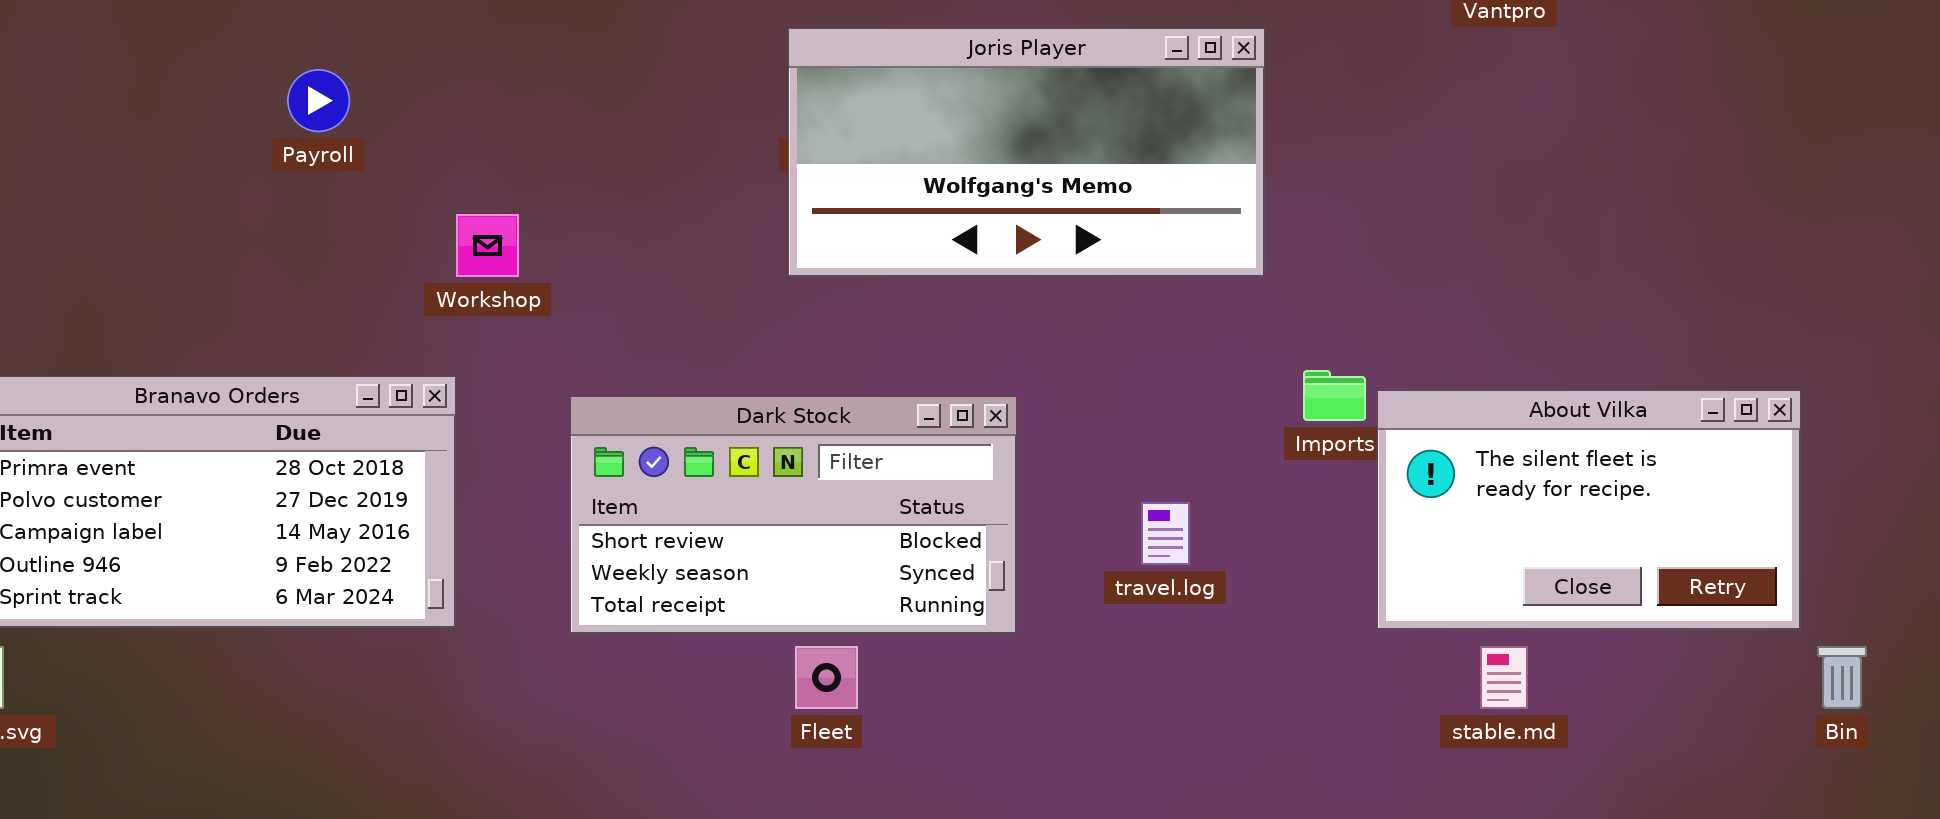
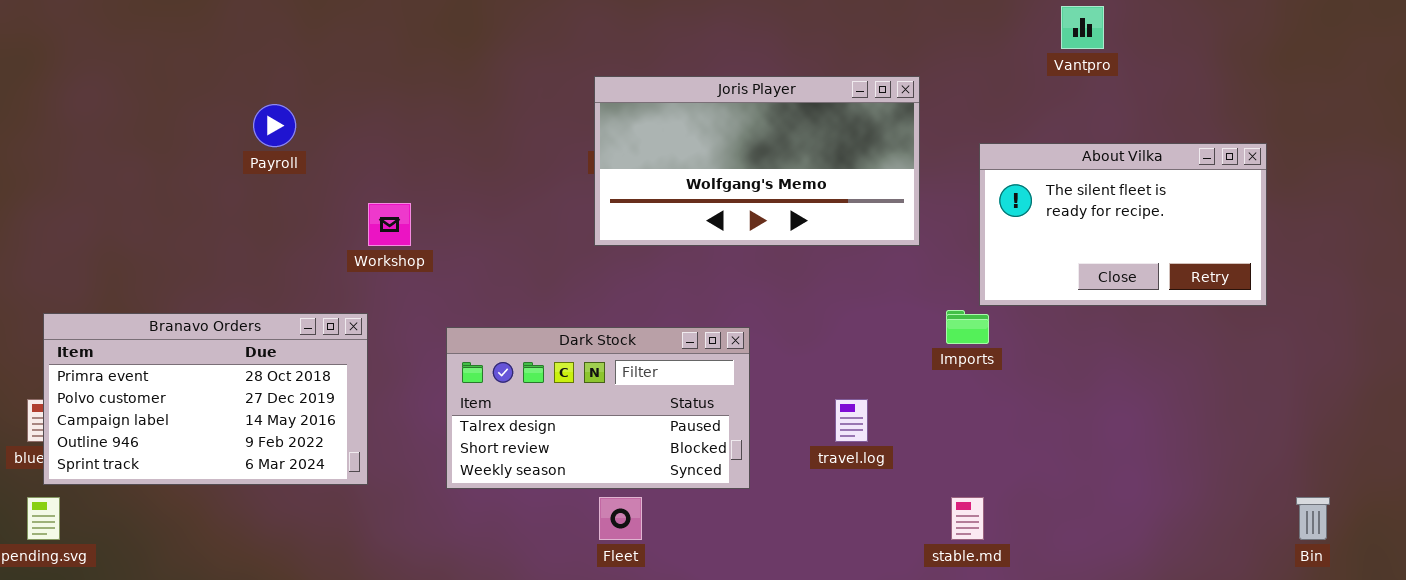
About Vilka: [1377,390,1801,630] -> [979,143,1267,306], moved
Dark Stock: [570,396,1017,634] -> [446,327,750,489], scrolled up 1 row
stable.md: [1480,646,1528,709] -> [951,497,984,540], moved

